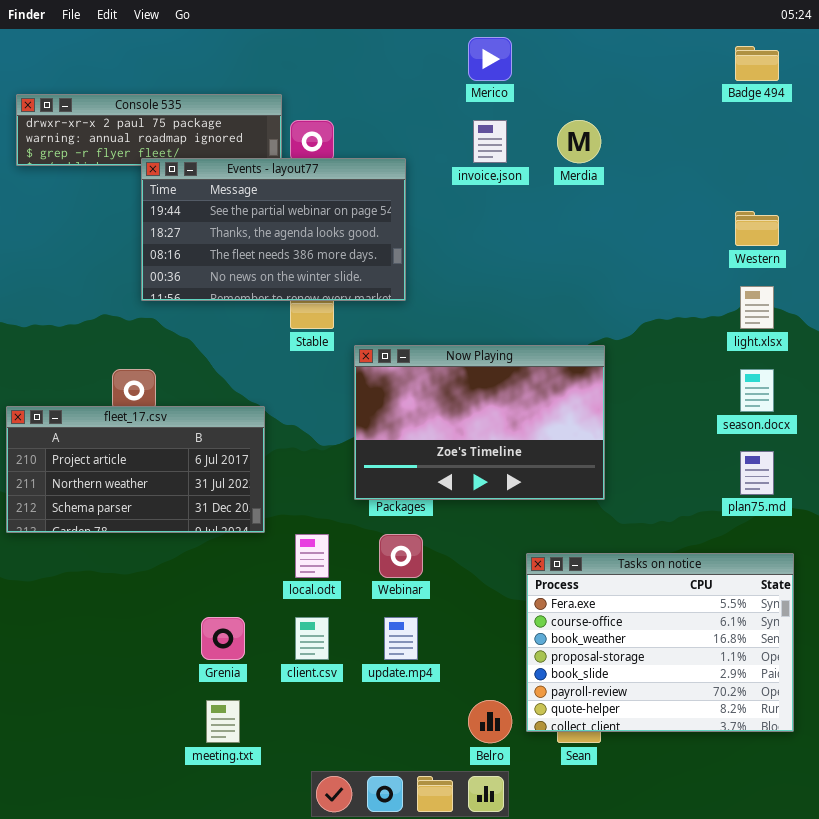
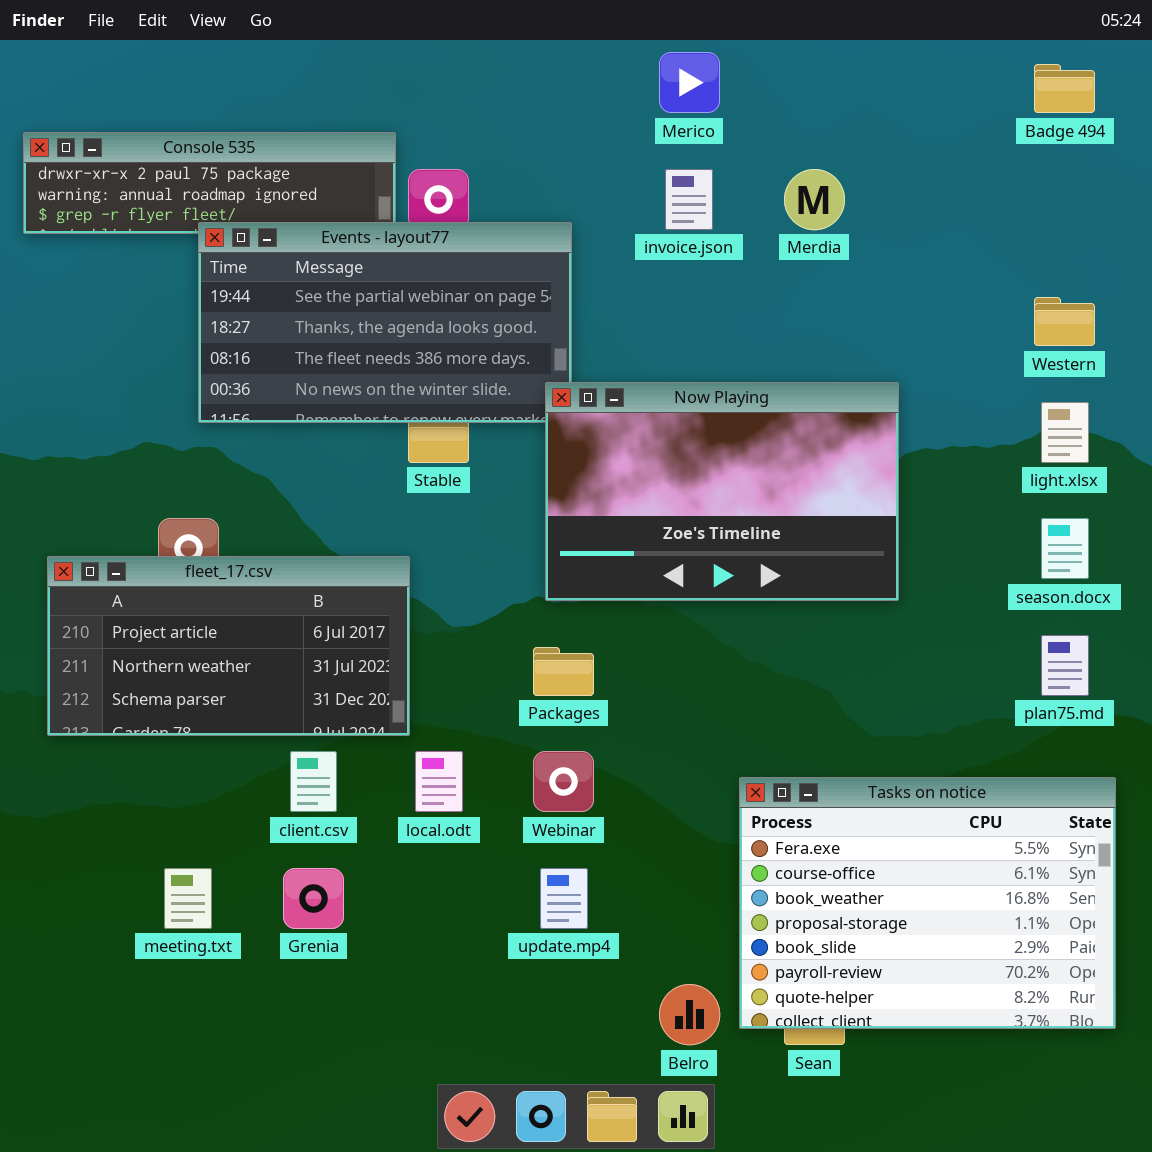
Now Playing: [354,345,605,500] -> [545,382,899,601], moved
fleet_17.csv: [6,406,265,533] -> [47,556,410,736], moved
client.csv: [295,617,329,660] -> [290,751,337,812], moved
meeting.txt: [206,700,240,743] -> [164,868,212,929], moved

